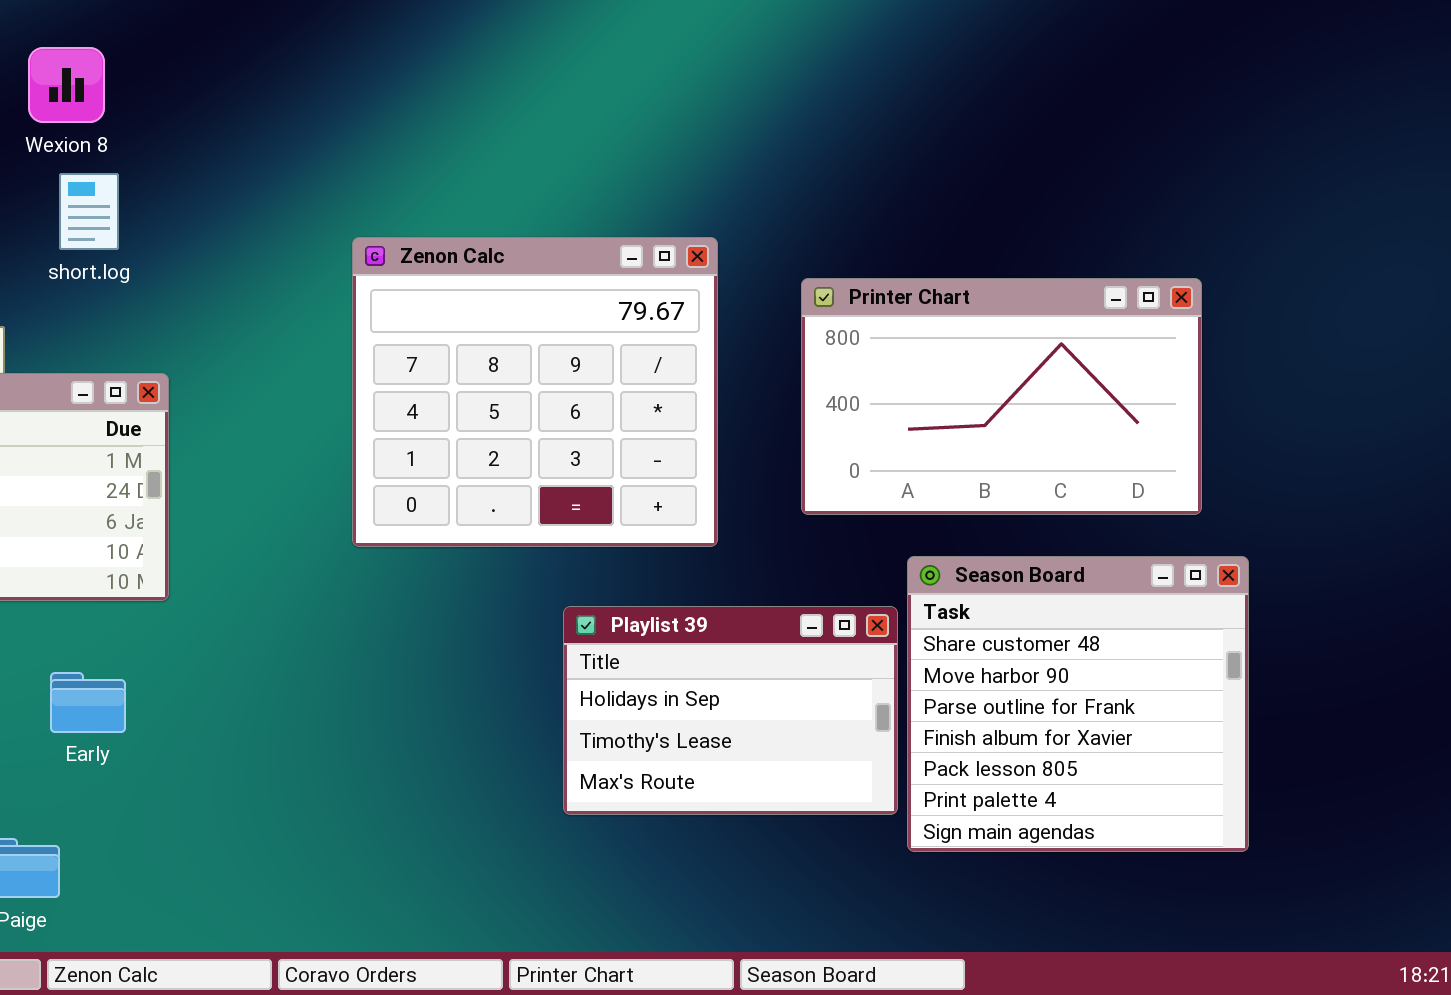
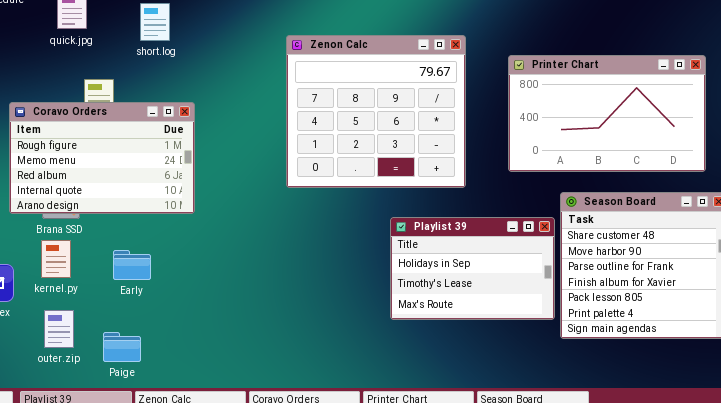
Early: [50,672,126,733] -> [113,250,151,280], moved

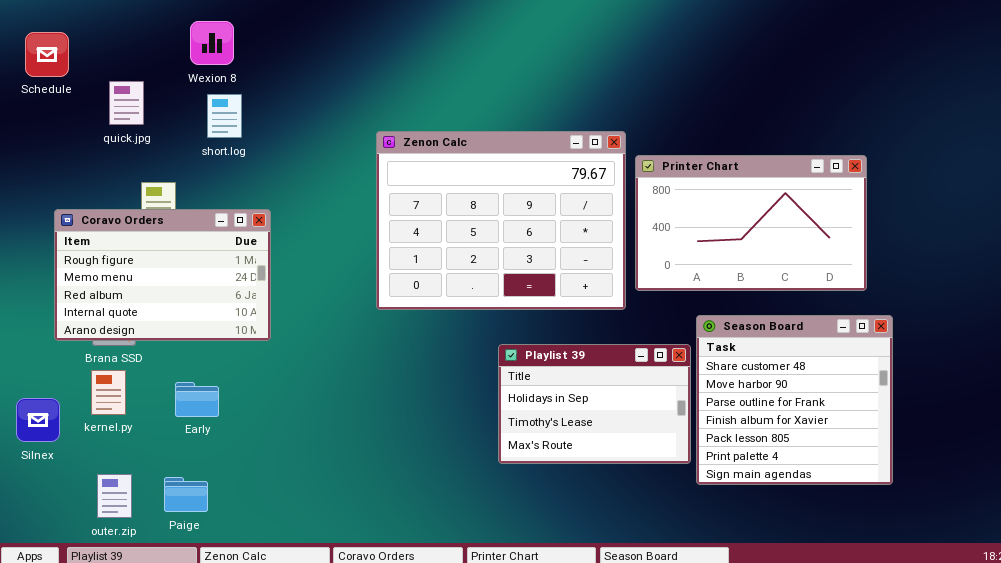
Zenon Calc: [286,35,466,188] -> [376,131,626,310], resized
outer.zip: [44,310,74,348] -> [97,474,132,518], moved

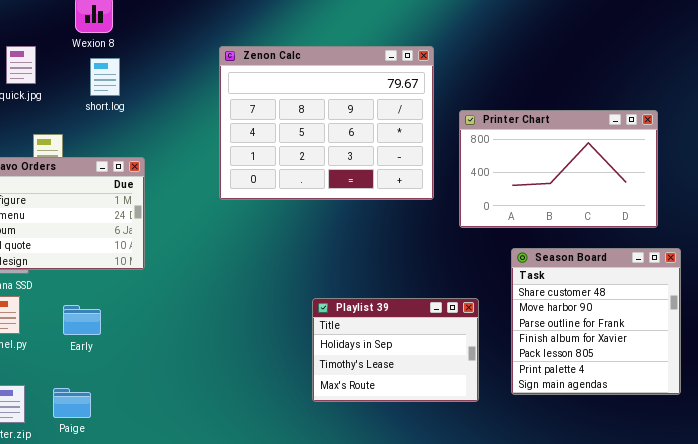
Zenon Calc: [376,131,626,310] -> [219,46,434,200], moved
Playlist 39: [498,344,691,464] -> [312,298,479,402], moved

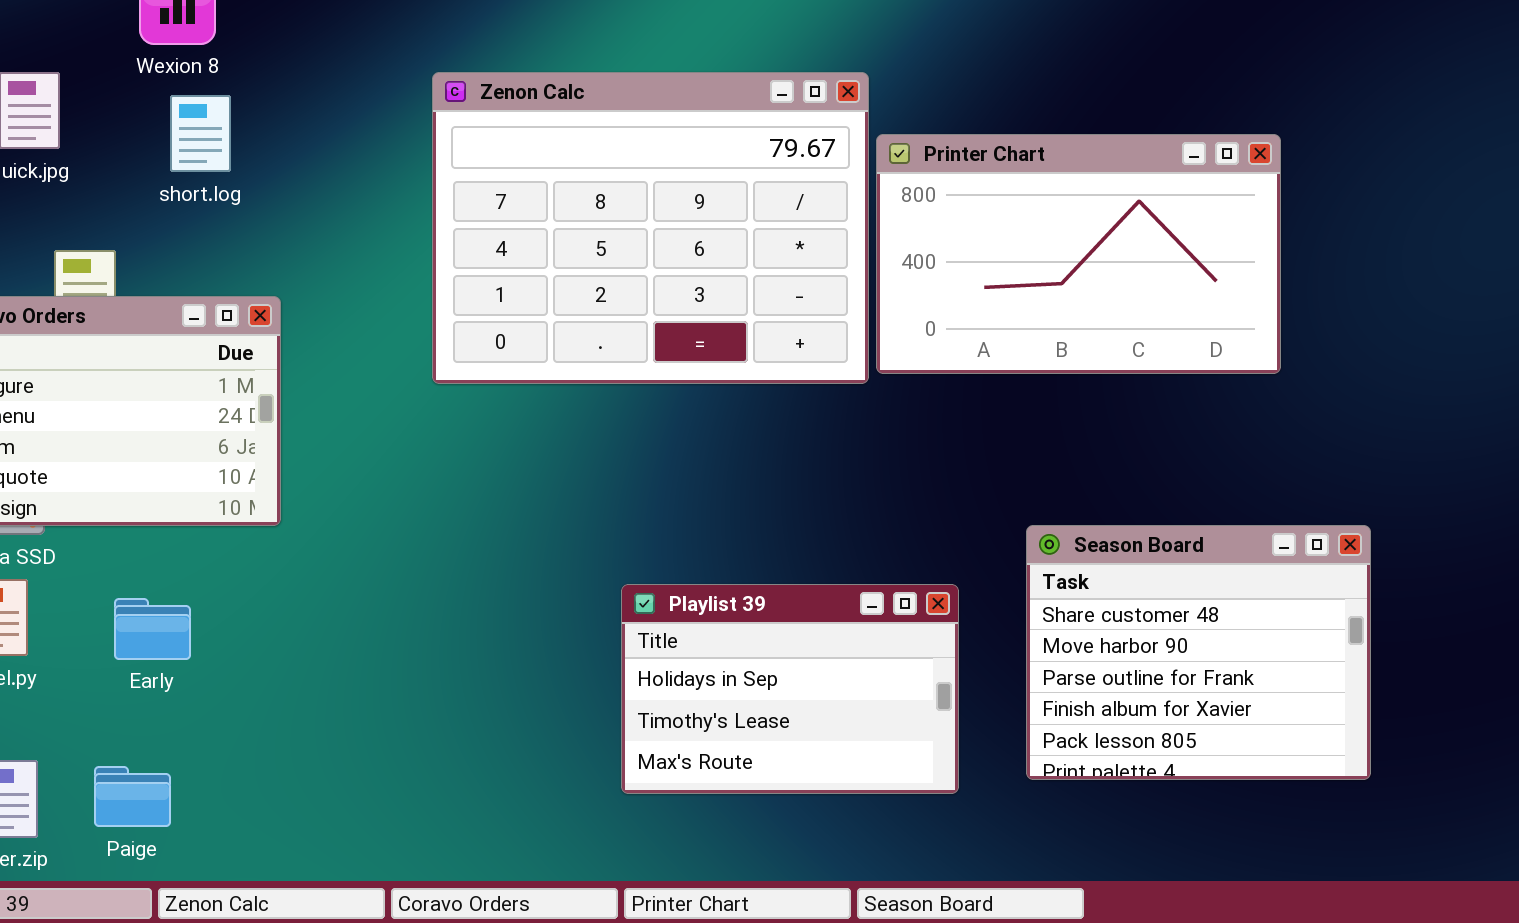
Printer Chart: [459,110,658,228] -> [876,134,1281,374], moved
Season Board: [511,248,681,395] -> [1026,525,1371,780], resized

